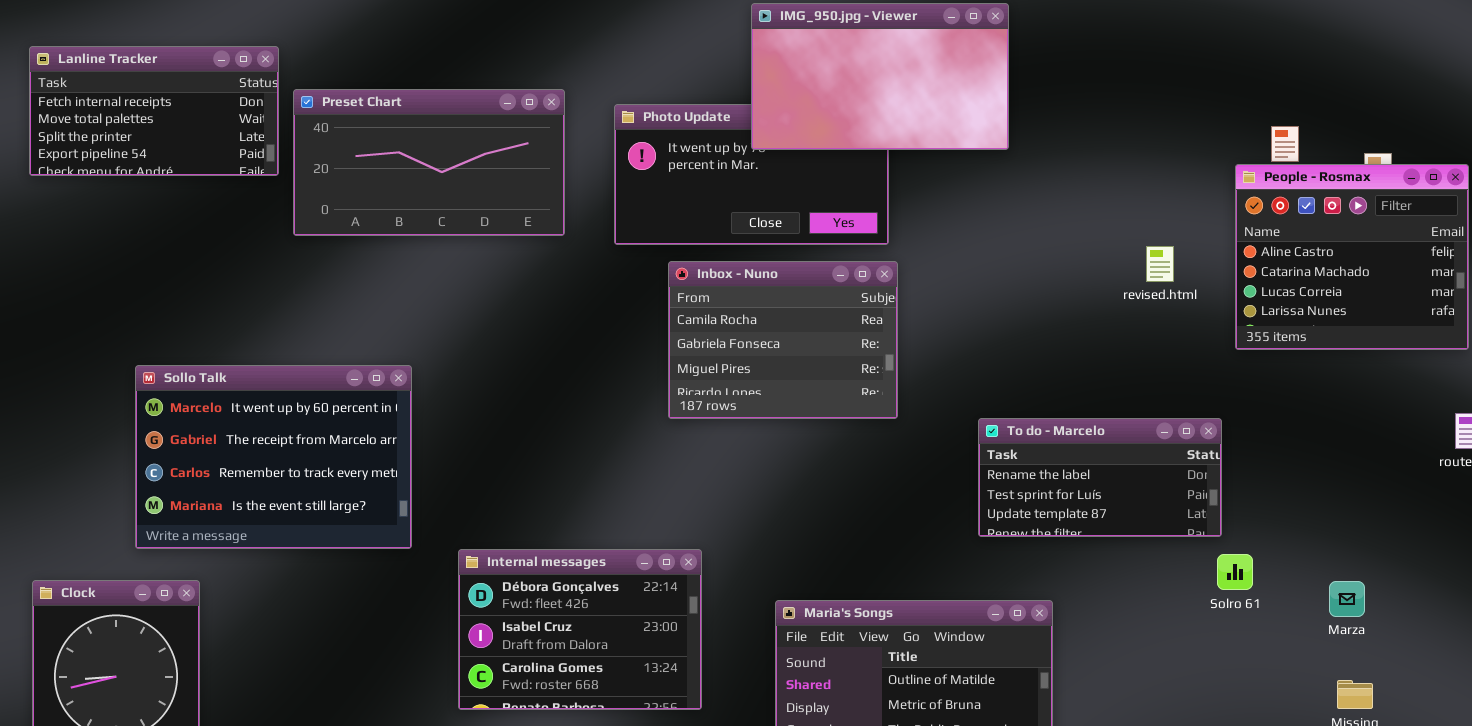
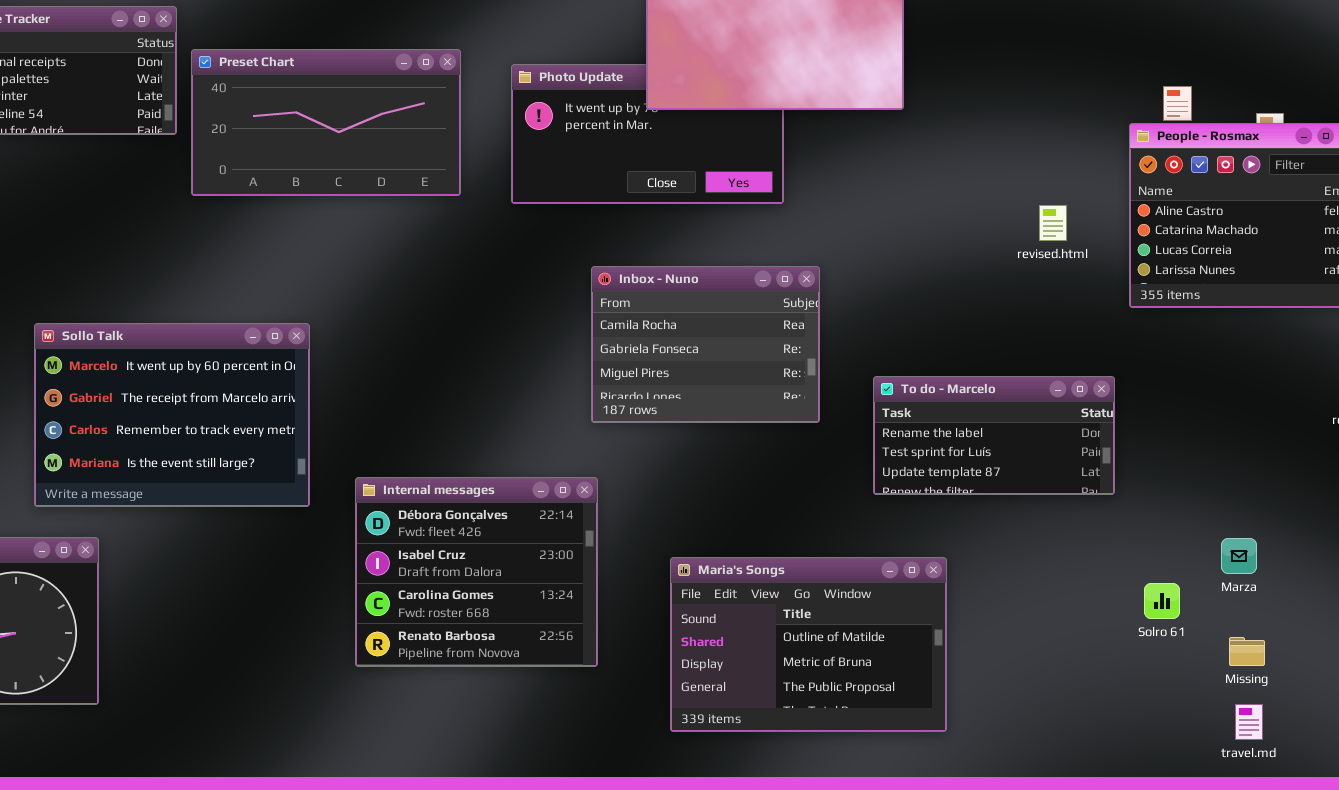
Inbox - Nuno: [668,261,898,419] -> [591,266,820,423], moved
Internal messages: [458,549,702,710] -> [355,477,598,667], resized
Solro 61: [1217,554,1253,590] -> [1144,583,1180,619], moved

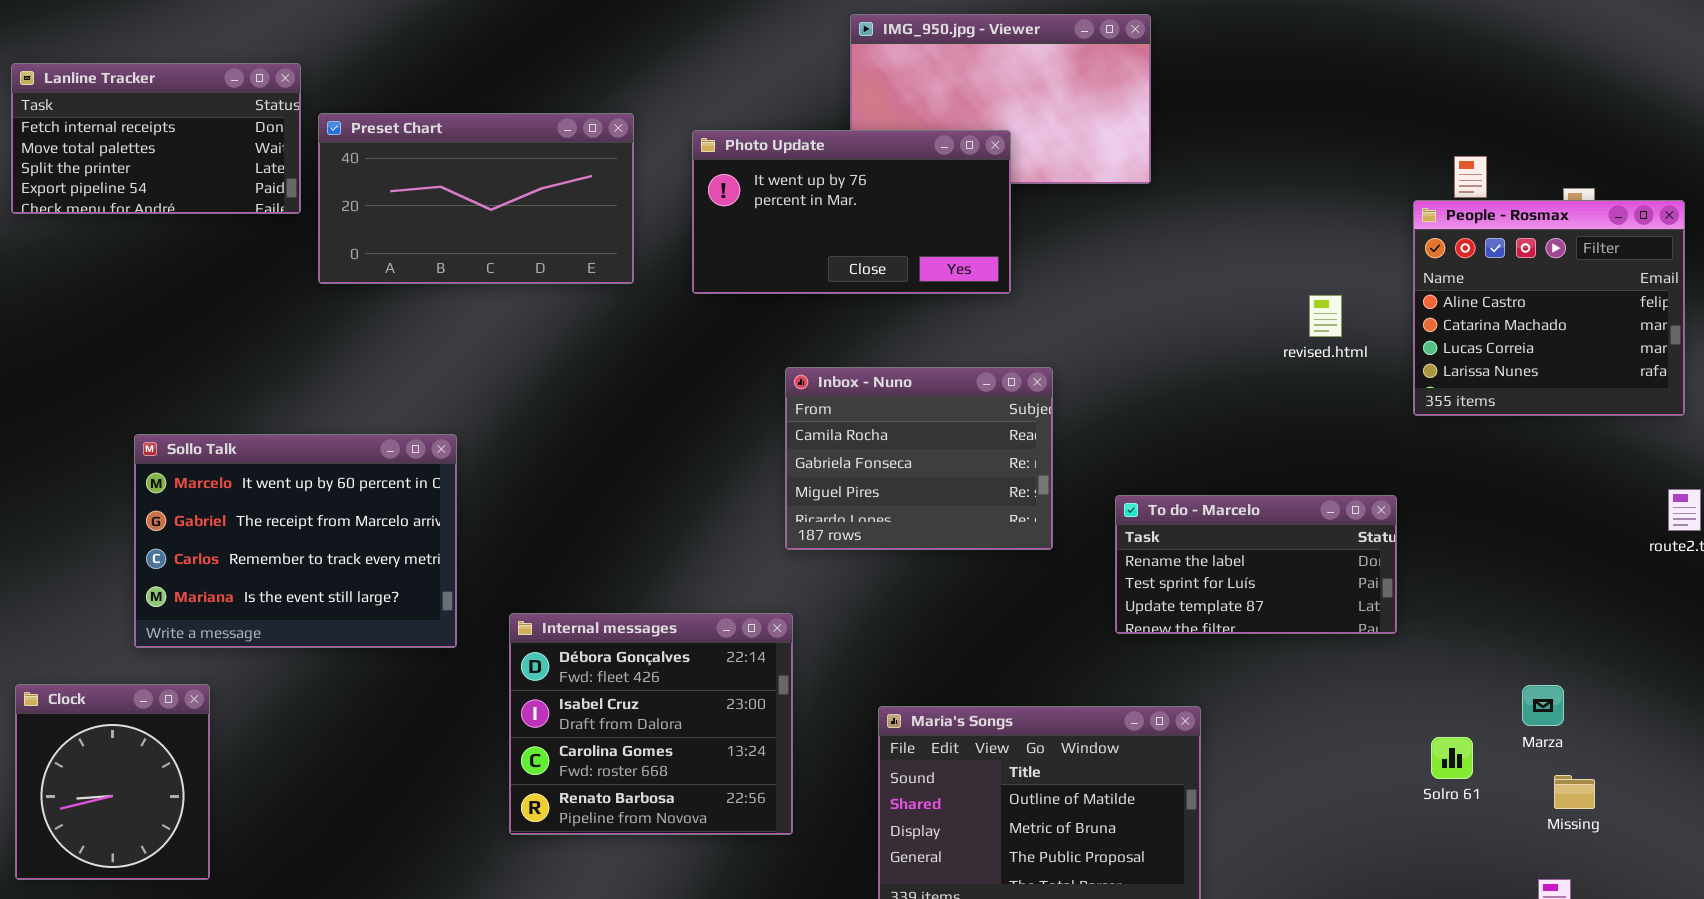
Photo Update: [511,64,784,204] -> [692,130,1011,294], raised
Missing: [1229,637,1265,666] -> [1554,775,1595,809], moved

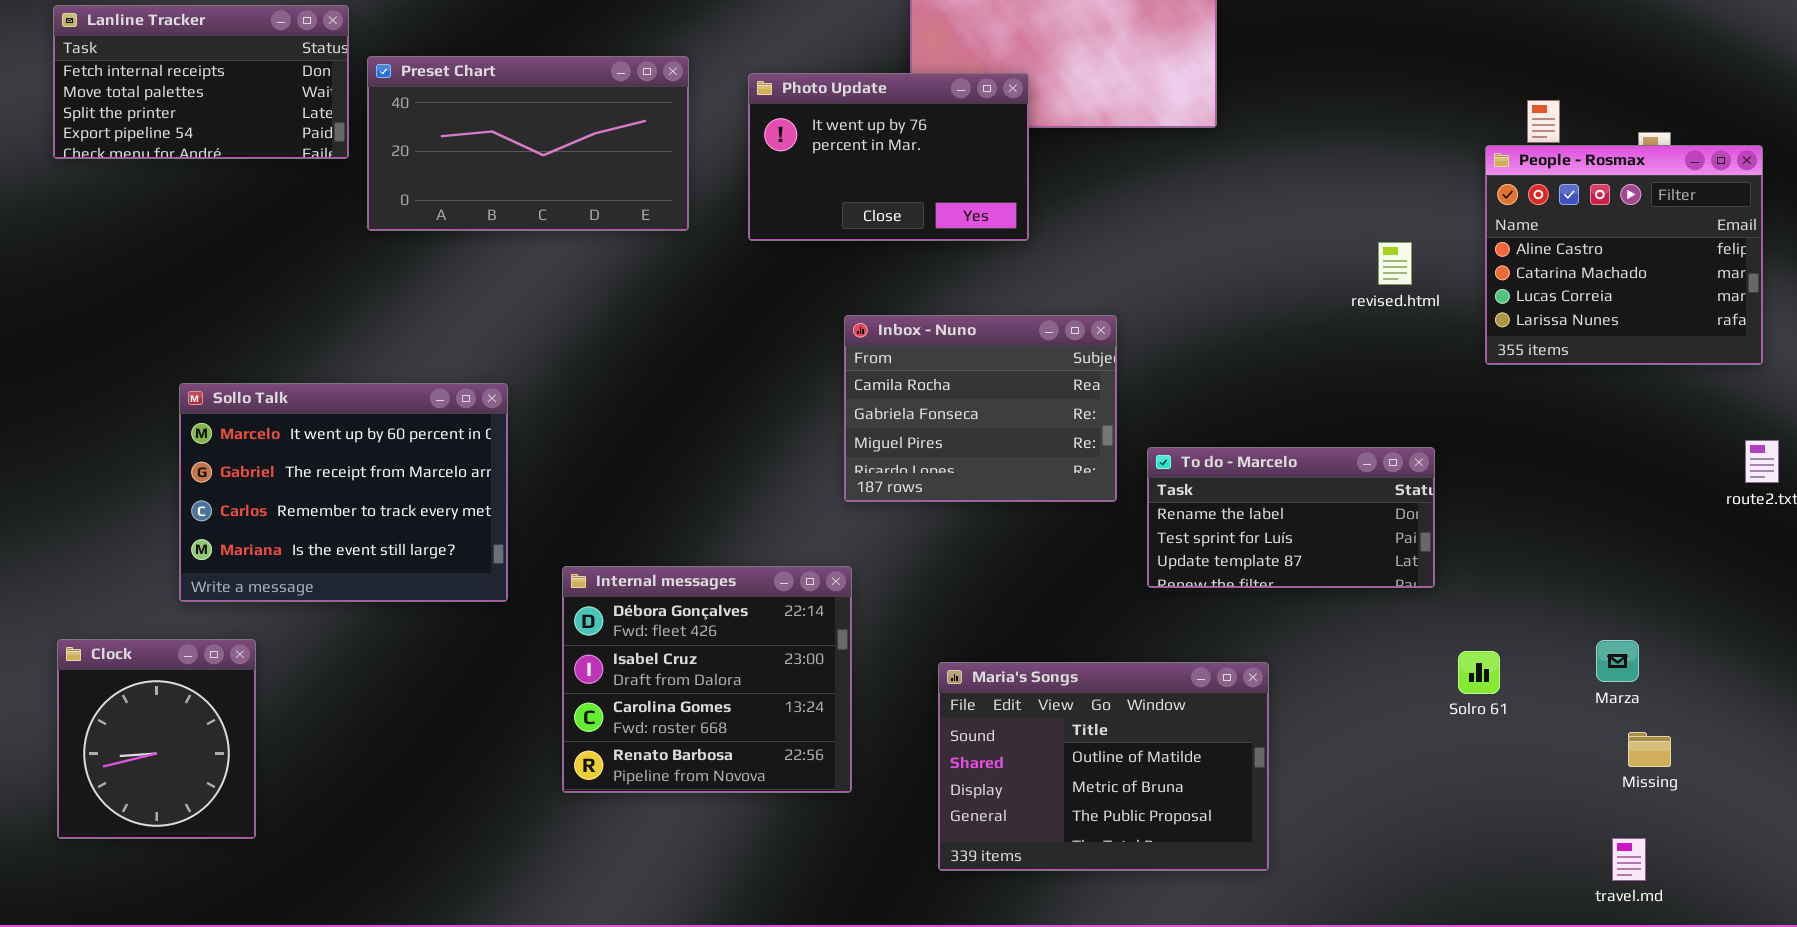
Photo Update: [692,130,1011,294] -> [748,73,1029,241], resized
To do - Marcelo: [1115,495,1397,634] -> [1147,447,1435,588], moved
Solro 61: [1431,737,1473,779] -> [1458,651,1500,694], moved

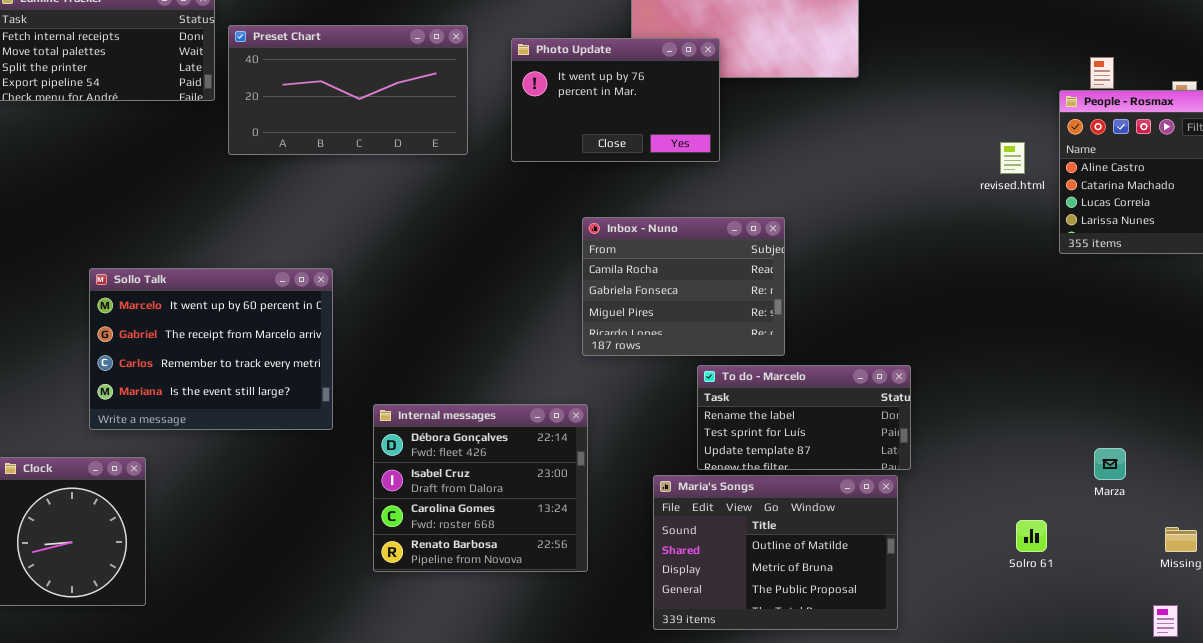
revised.html: [1378,242,1412,285] -> [1000,142,1025,174], moved
To do - Marcelo: [1147,447,1435,588] -> [697,365,911,470], moved
Marza: [1596,640,1639,682] -> [1094,448,1126,480], moved
Solro 61: [1458,651,1500,694] -> [1016,520,1047,552], moved

